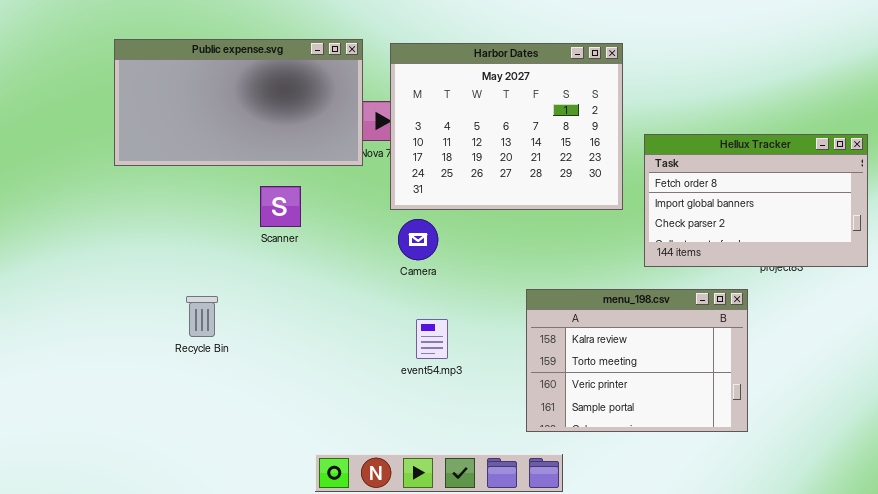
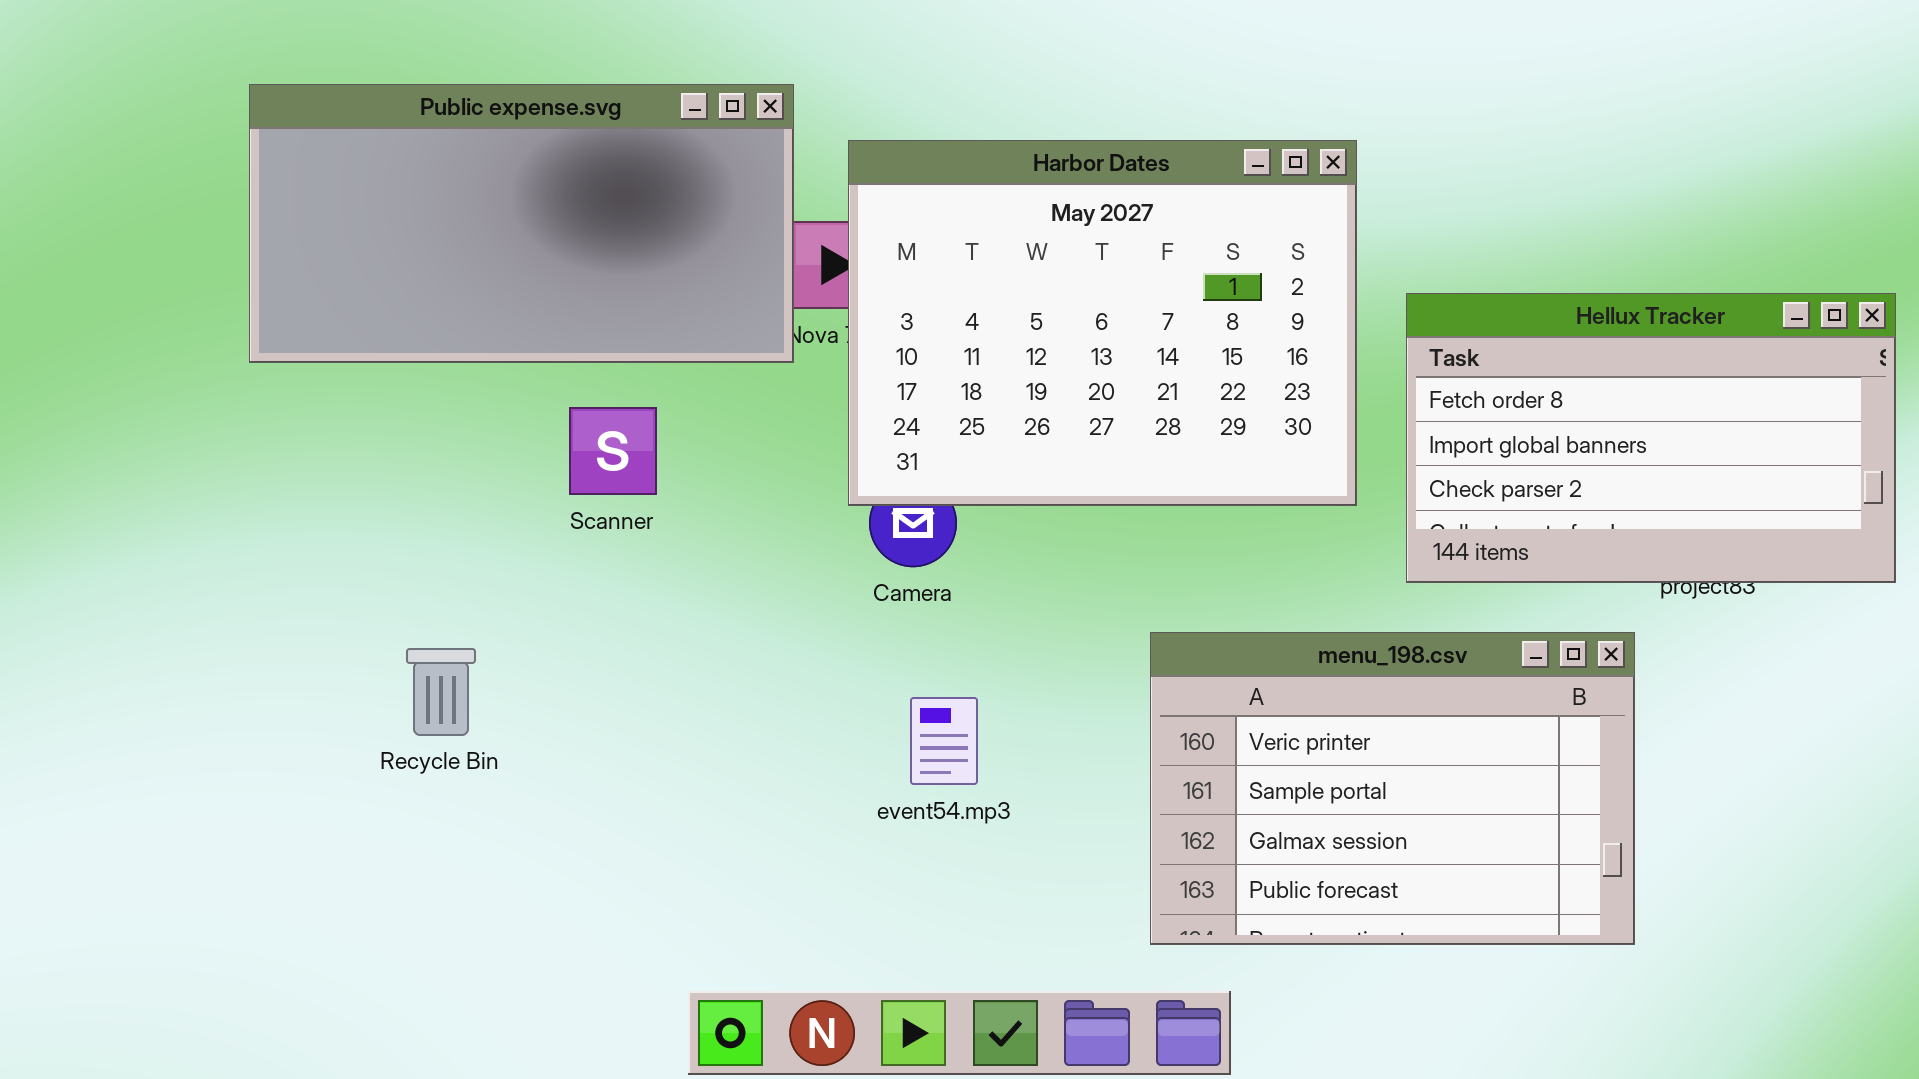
Harbor Dates: [390,43,623,210] -> [848,140,1357,506], moved
menu_198.csv: [526,289,748,432] -> [1150,632,1635,945], scrolled down 2 rows

